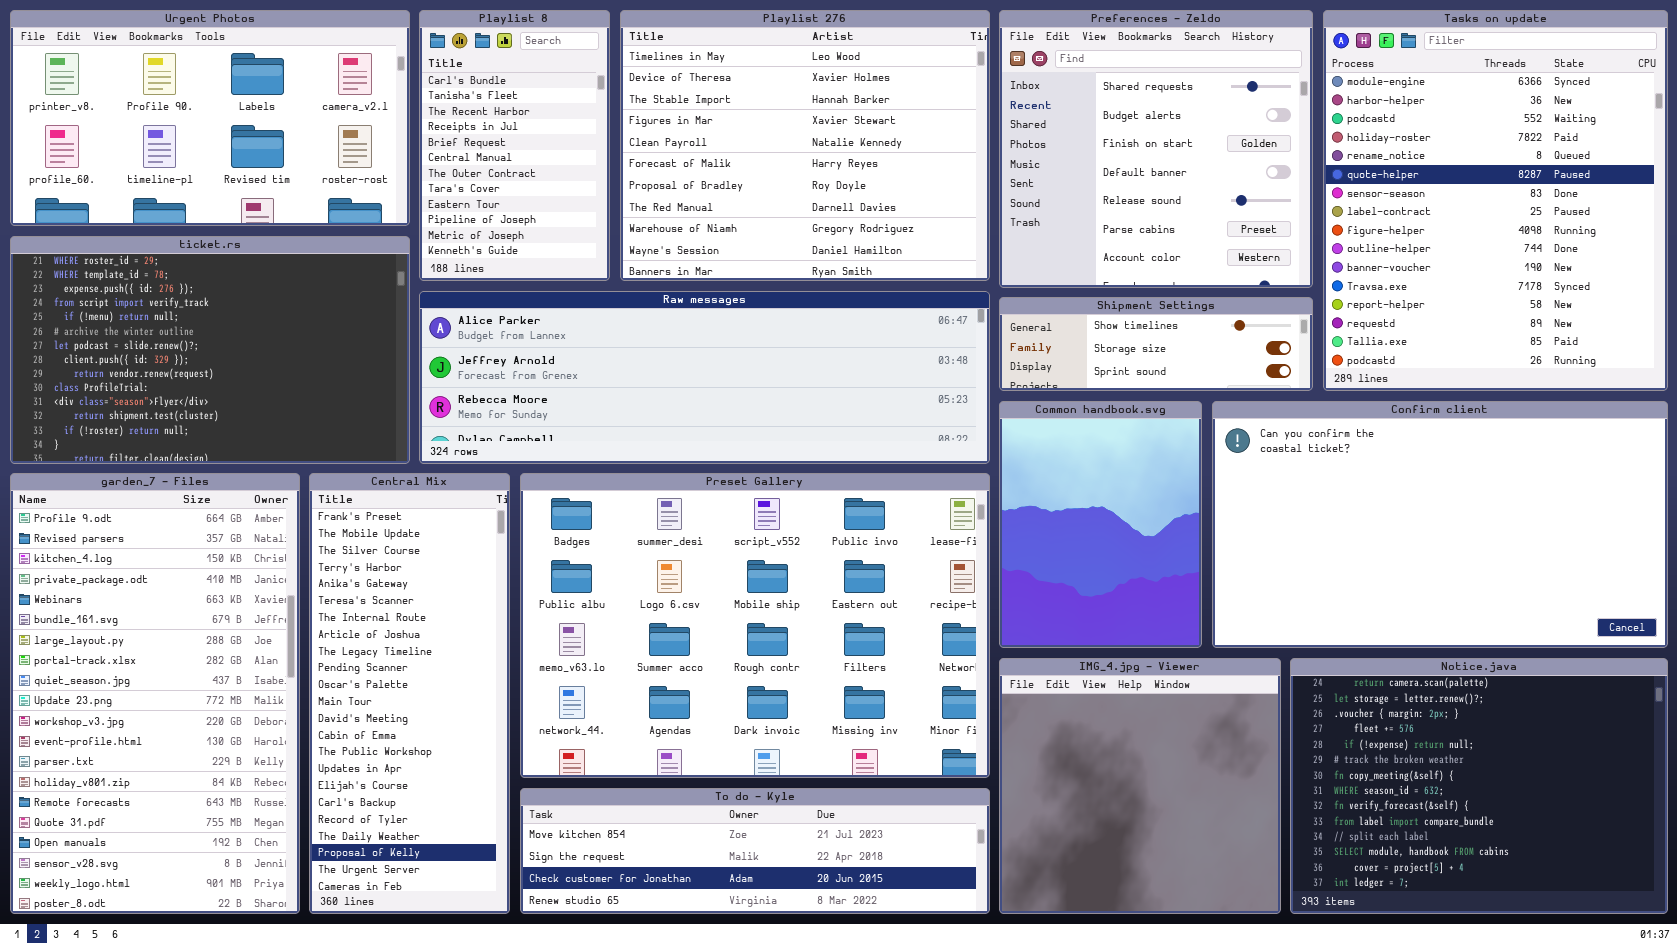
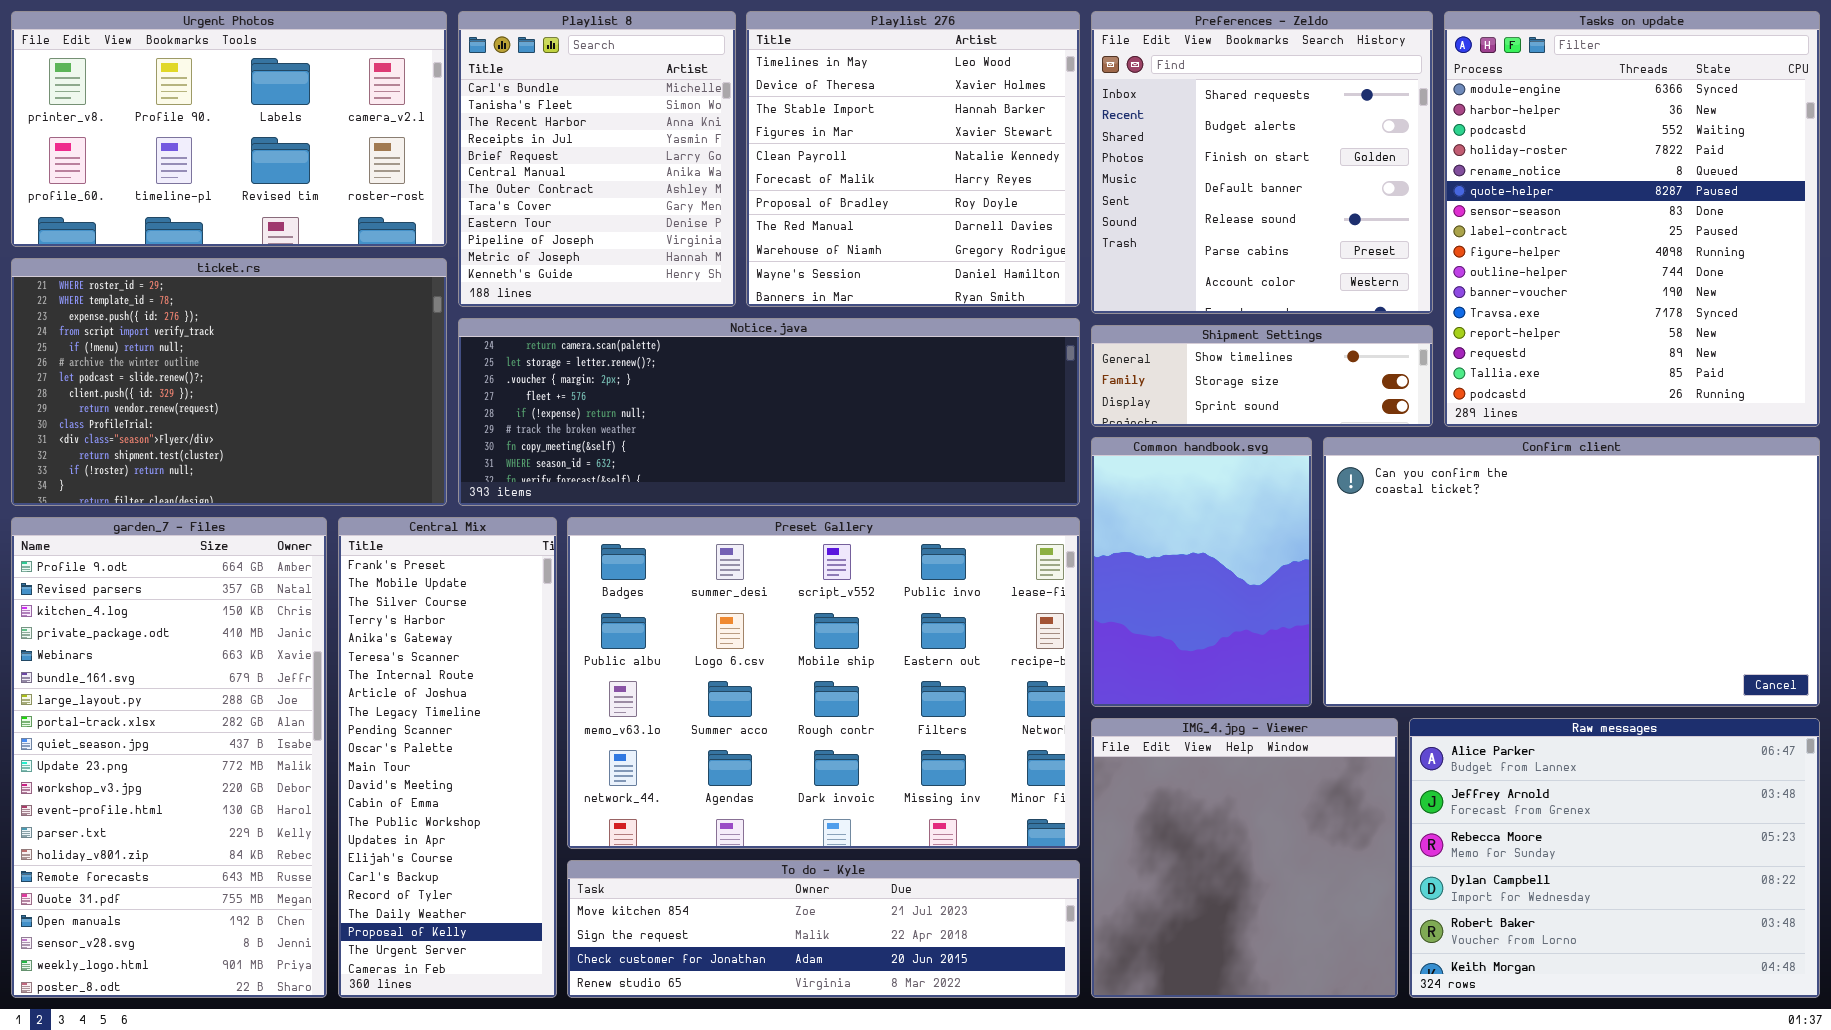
Playlist 8: [419,10,610,281] -> [458,11,736,307], resized
Playlist 276: [620,10,990,281] -> [746,11,1080,307], resized
Raw messages: [419,291,990,464] -> [1409,718,1820,998], moved, resized
Notice.java: [1290,658,1668,914] -> [458,318,1080,506], moved, resized

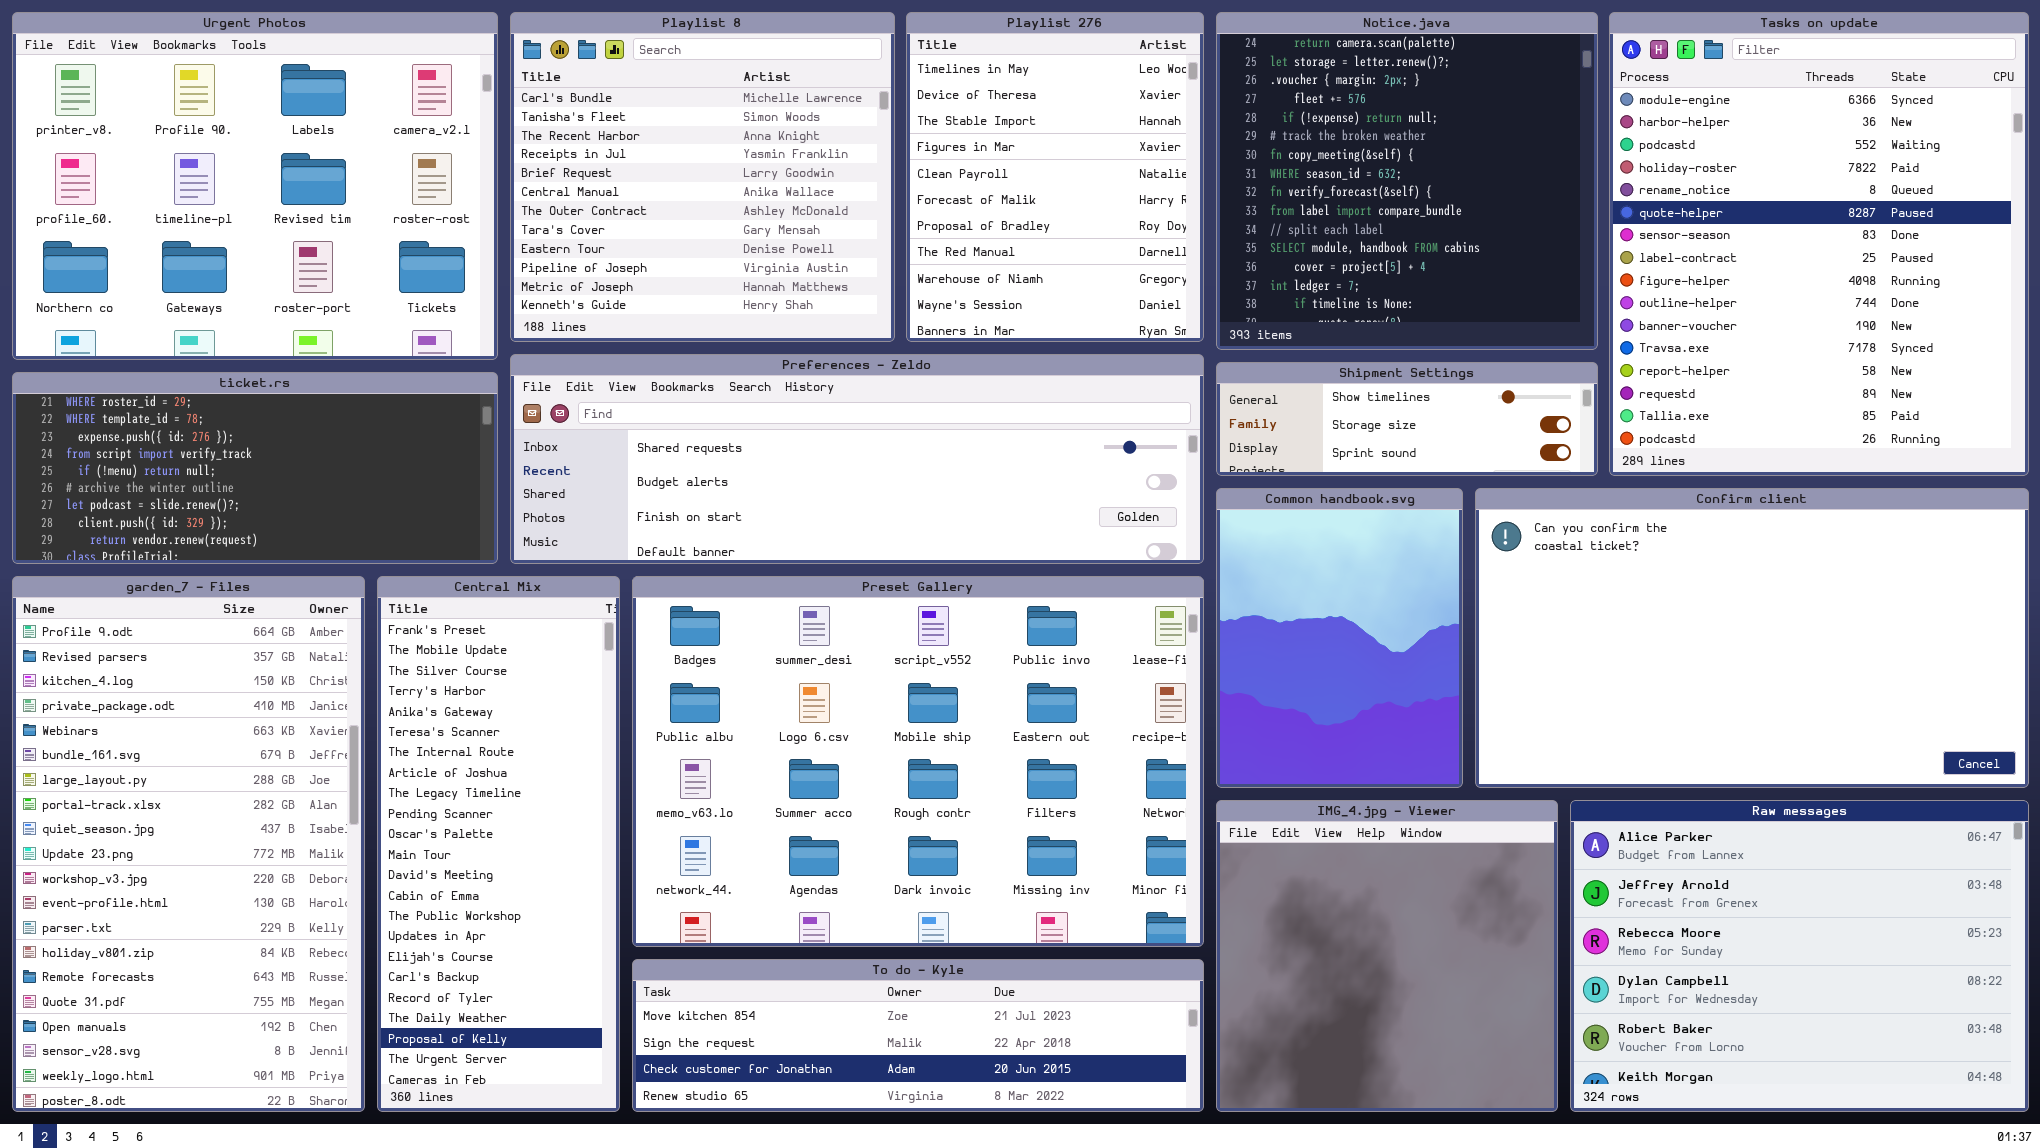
Urgent Photos: [11,11,447,247] -> [12,12,498,360], resized
Playlist 8: [458,11,736,307] -> [510,12,895,342], resized
Playlist 276: [746,11,1080,307] -> [906,12,1204,342], resized
Preferences - Zeldo: [1091,11,1433,314] -> [510,354,1204,564], moved, resized
ticket.rs: [11,258,447,506] -> [12,372,498,564], resized
Notice.java: [458,318,1080,506] -> [1216,12,1598,350], moved, resized

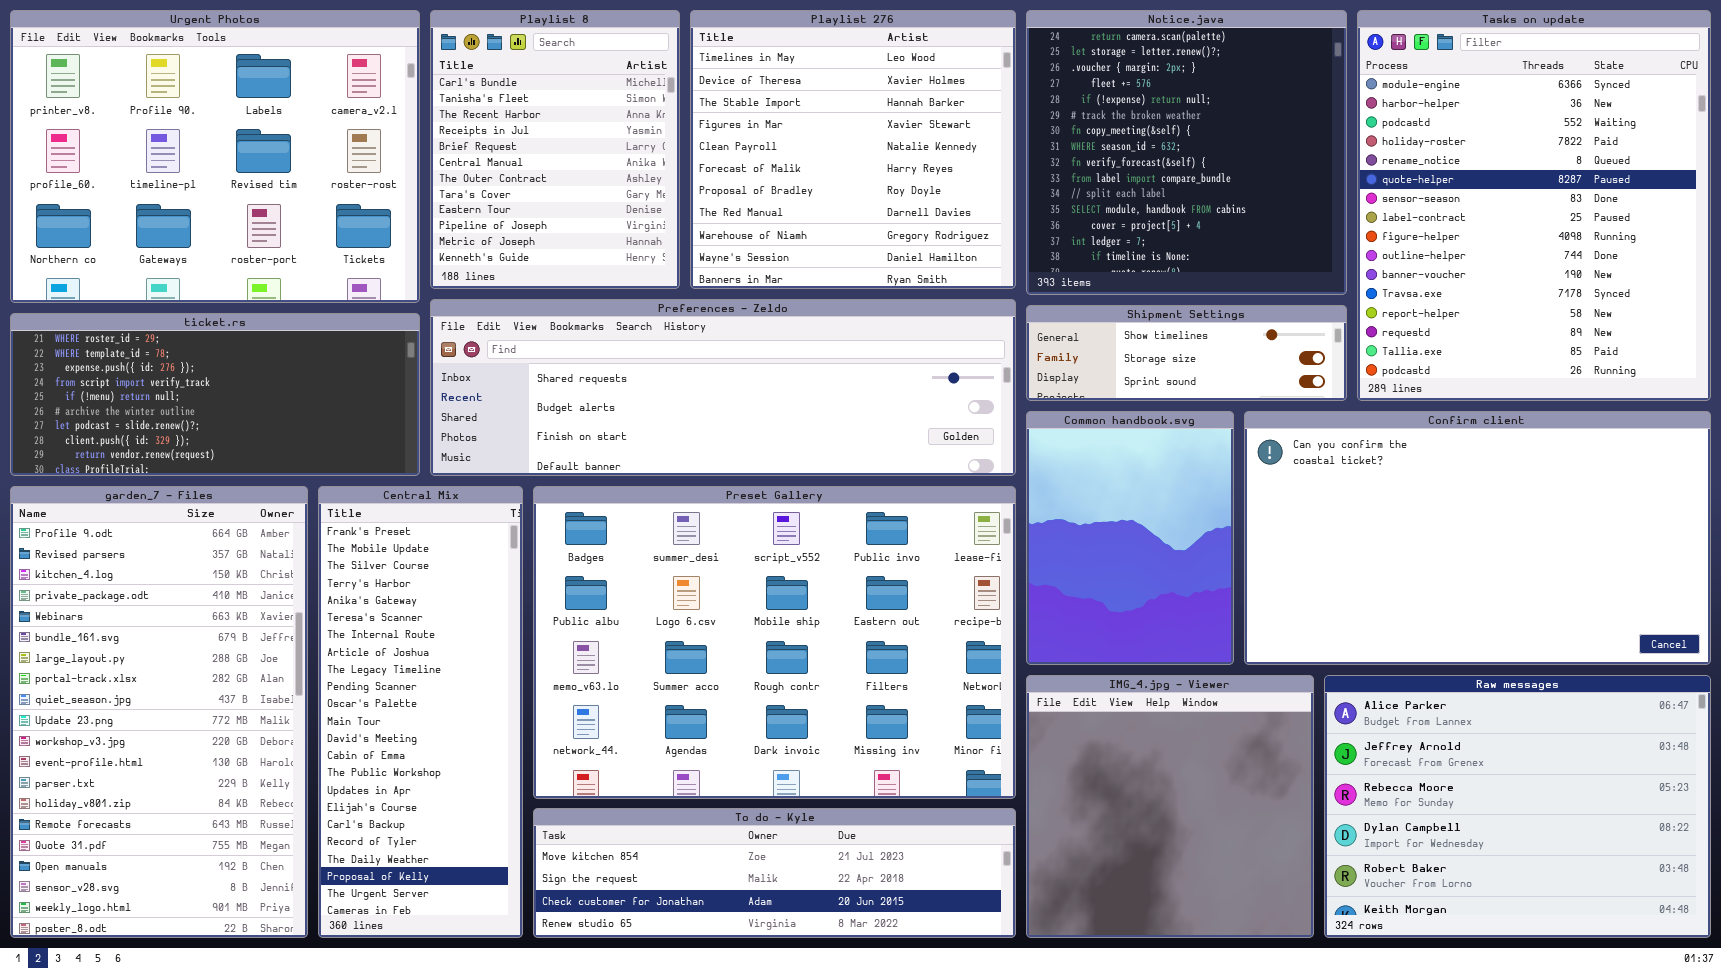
Playlist 8: [510,12,895,342] -> [430,10,680,289], resized
Playlist 276: [906,12,1204,342] -> [690,10,1016,289], resized

